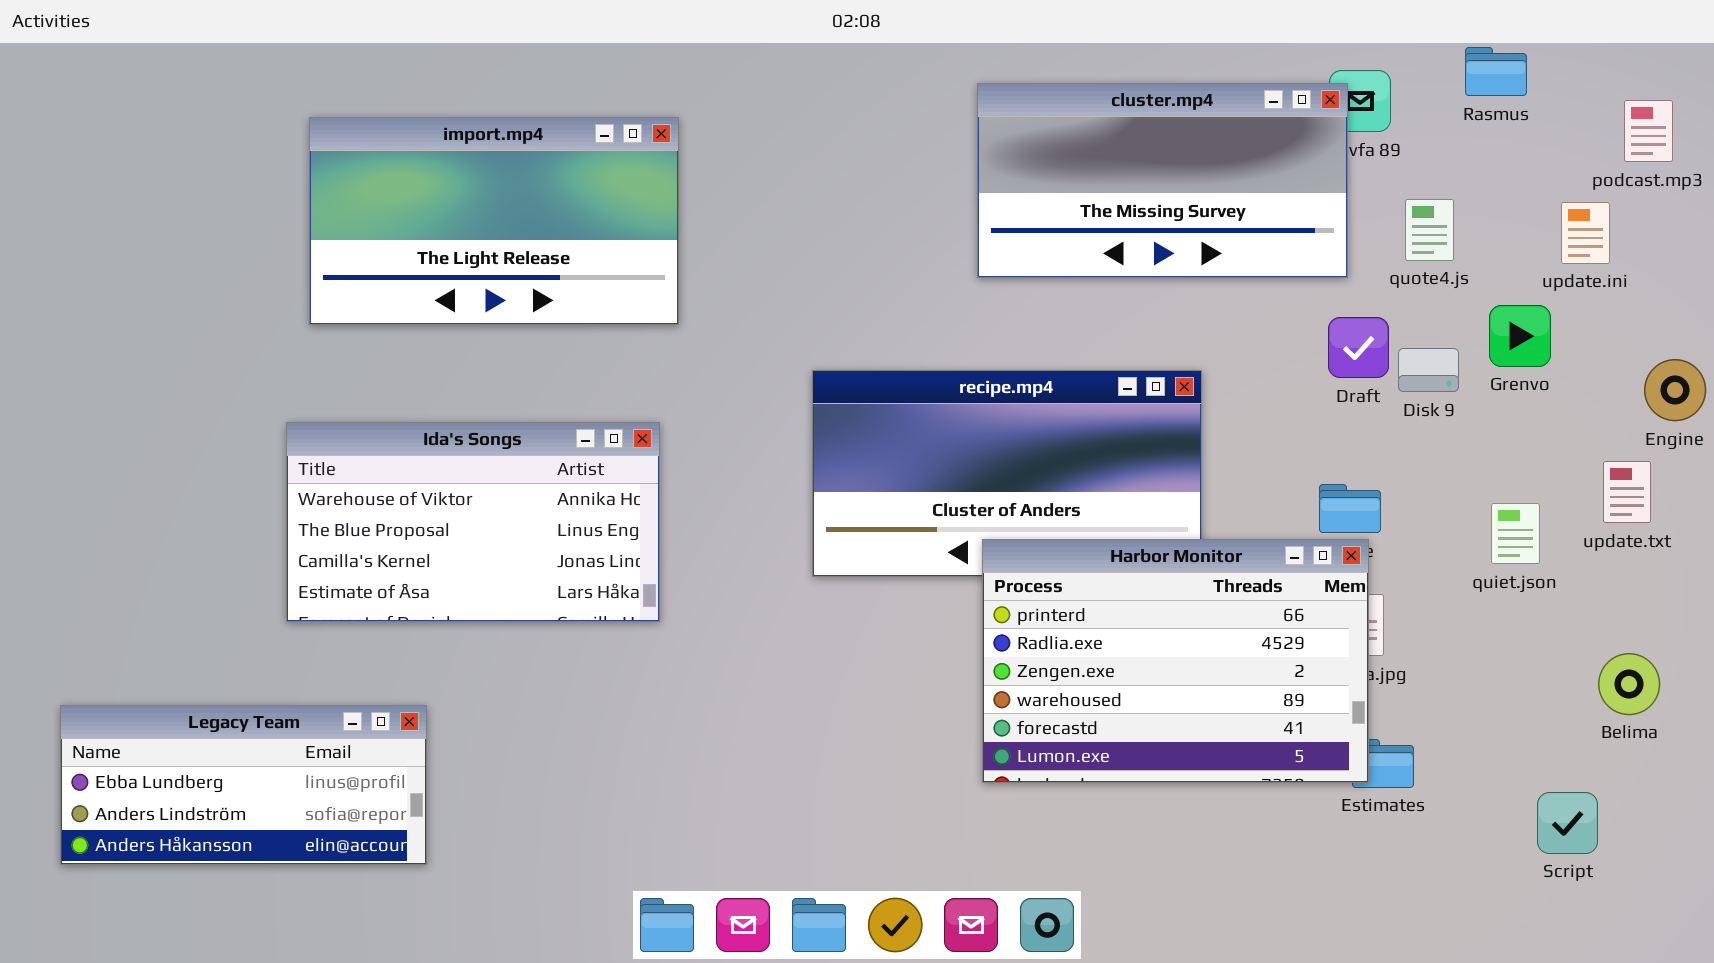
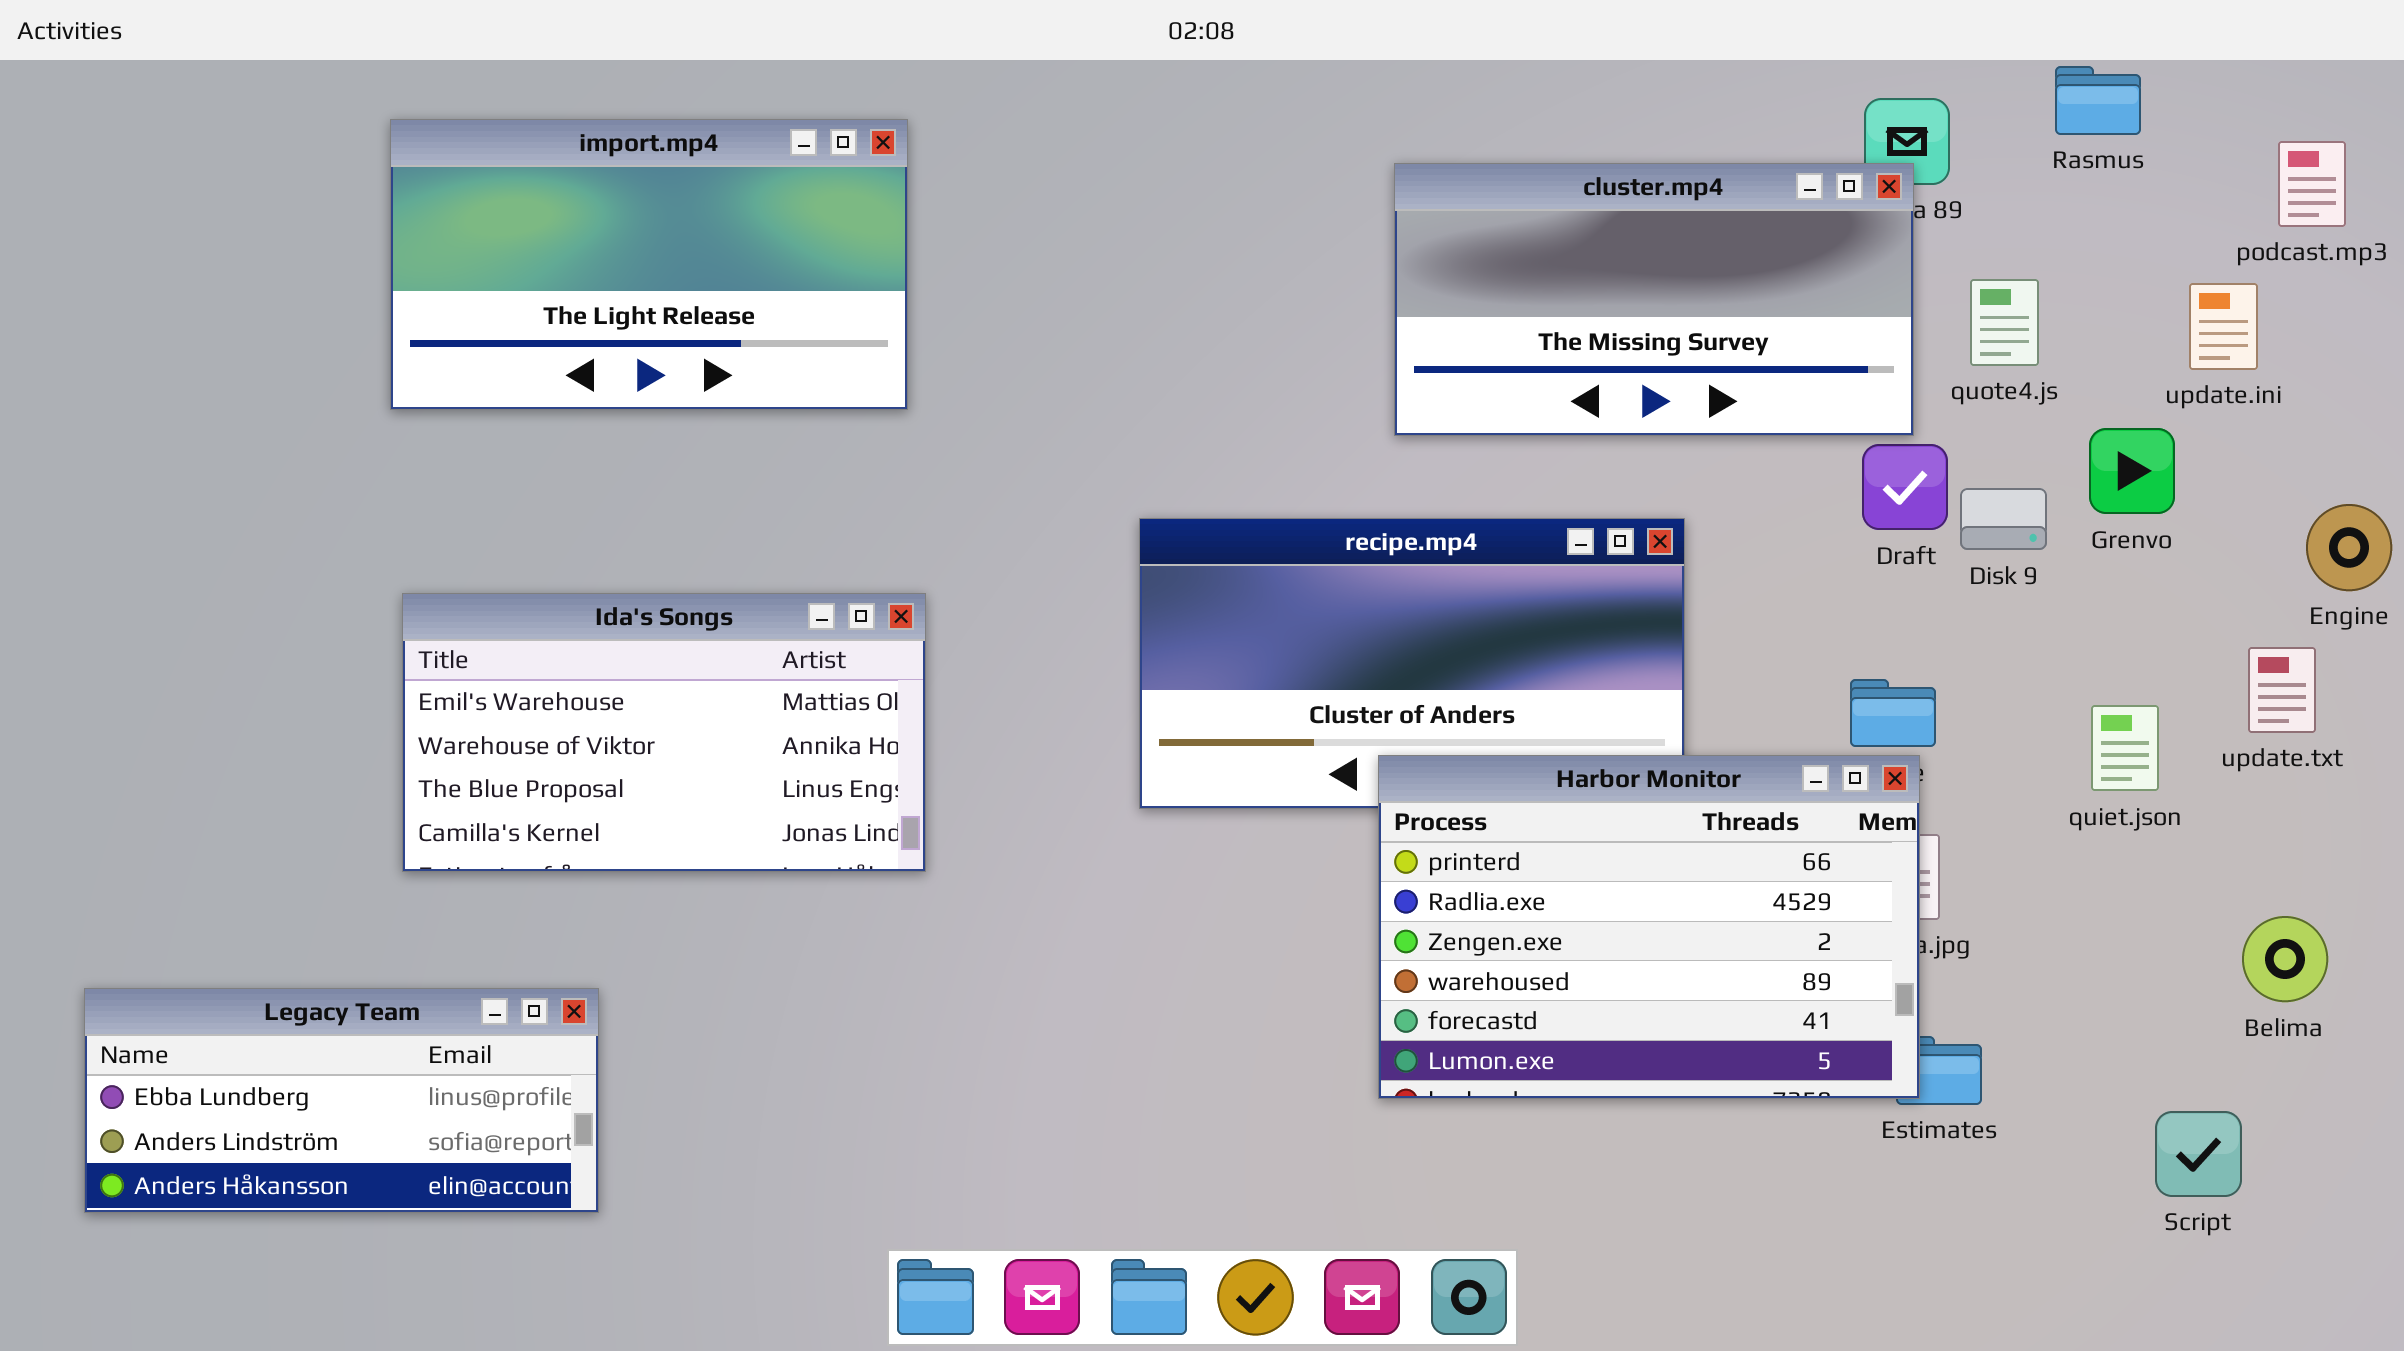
cluster.mp4: [977,83,1348,278] -> [1394,163,1914,436], moved
import.mp4: [309,117,679,325] -> [390,119,908,410], moved
Ida's Songs: [286,422,660,622] -> [402,593,926,872], scrolled up 1 row

